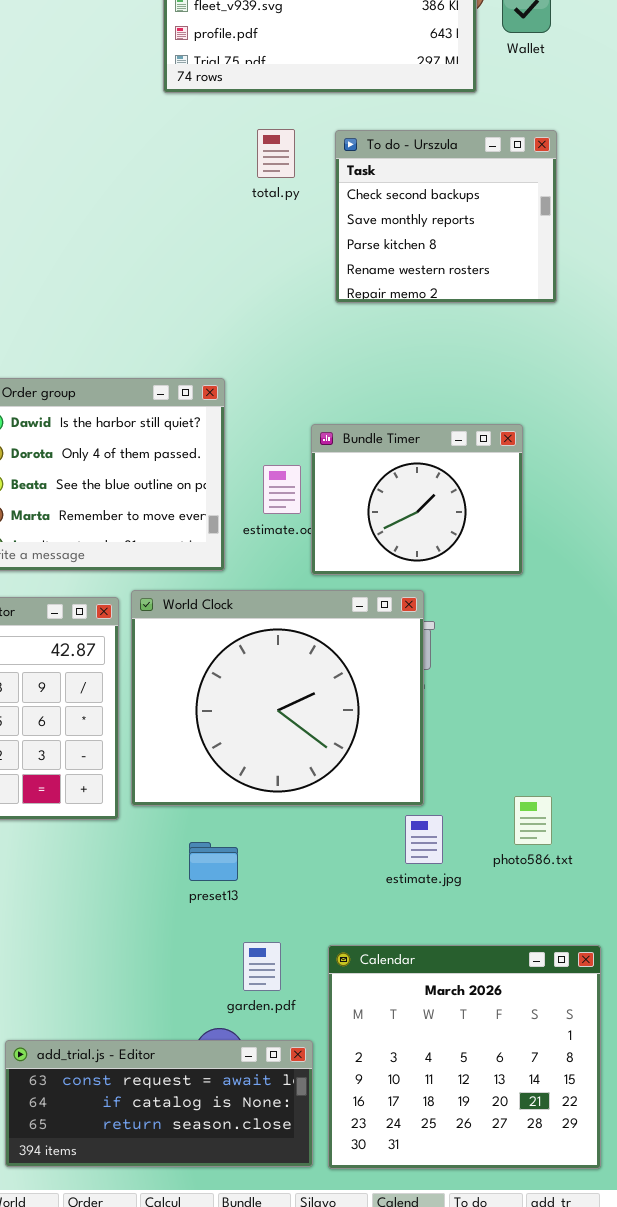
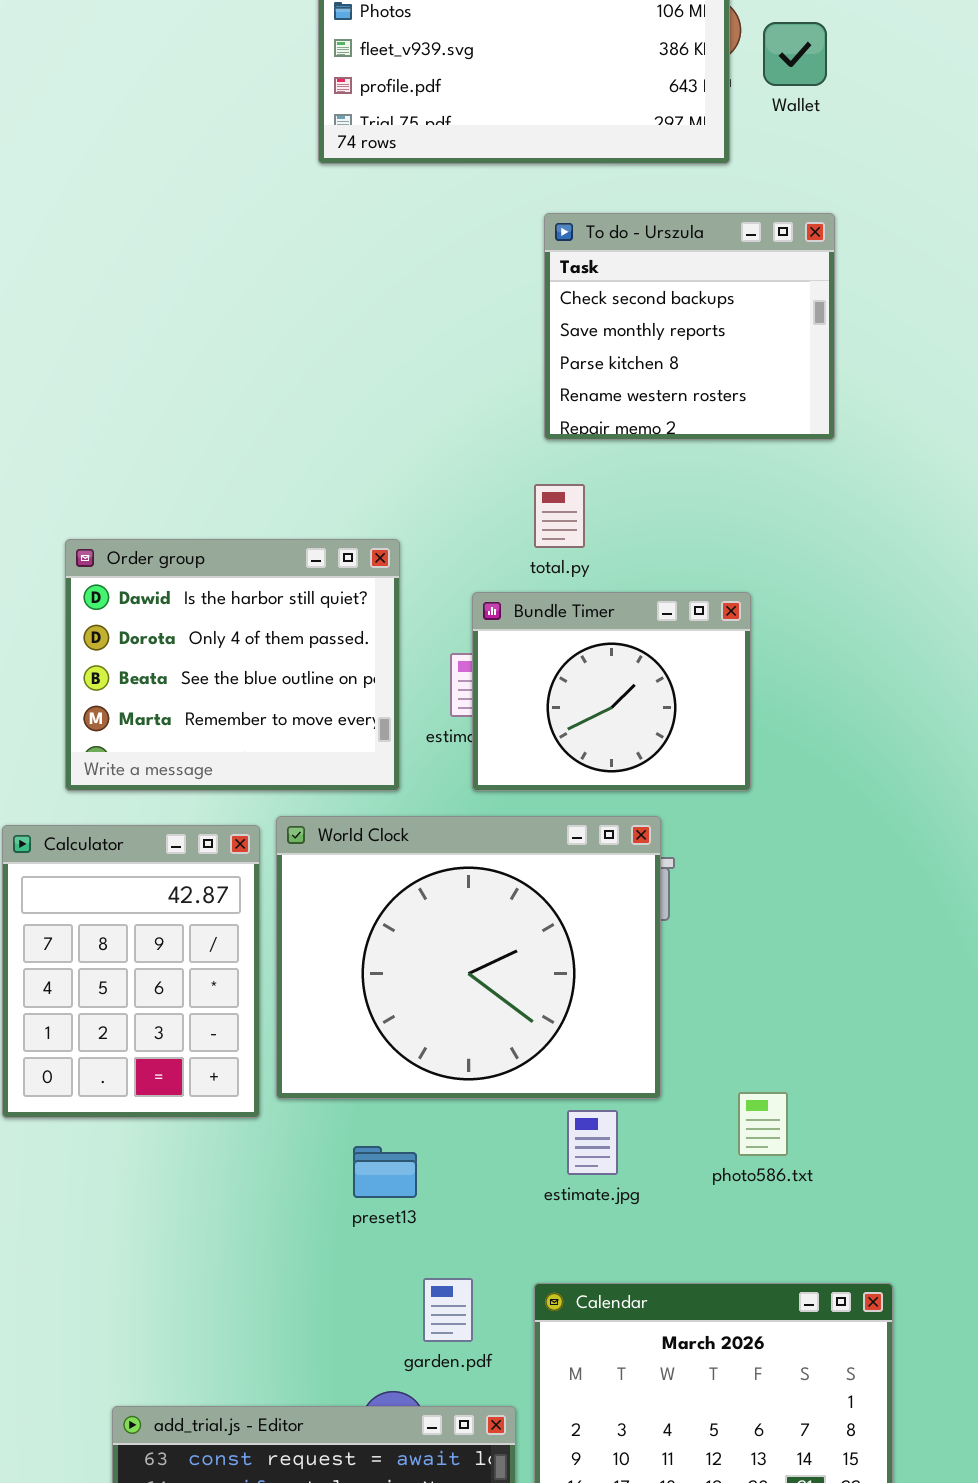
total.py: [257,129,295,178] -> [534,484,585,548], moved
Bundle Timer: [311,424,523,575] -> [472,592,751,791], moved
photo586.txt: [514,796,552,845] -> [738,1092,788,1156], moved
estimate.jpg: [405,815,443,864] -> [567,1110,618,1175], moved

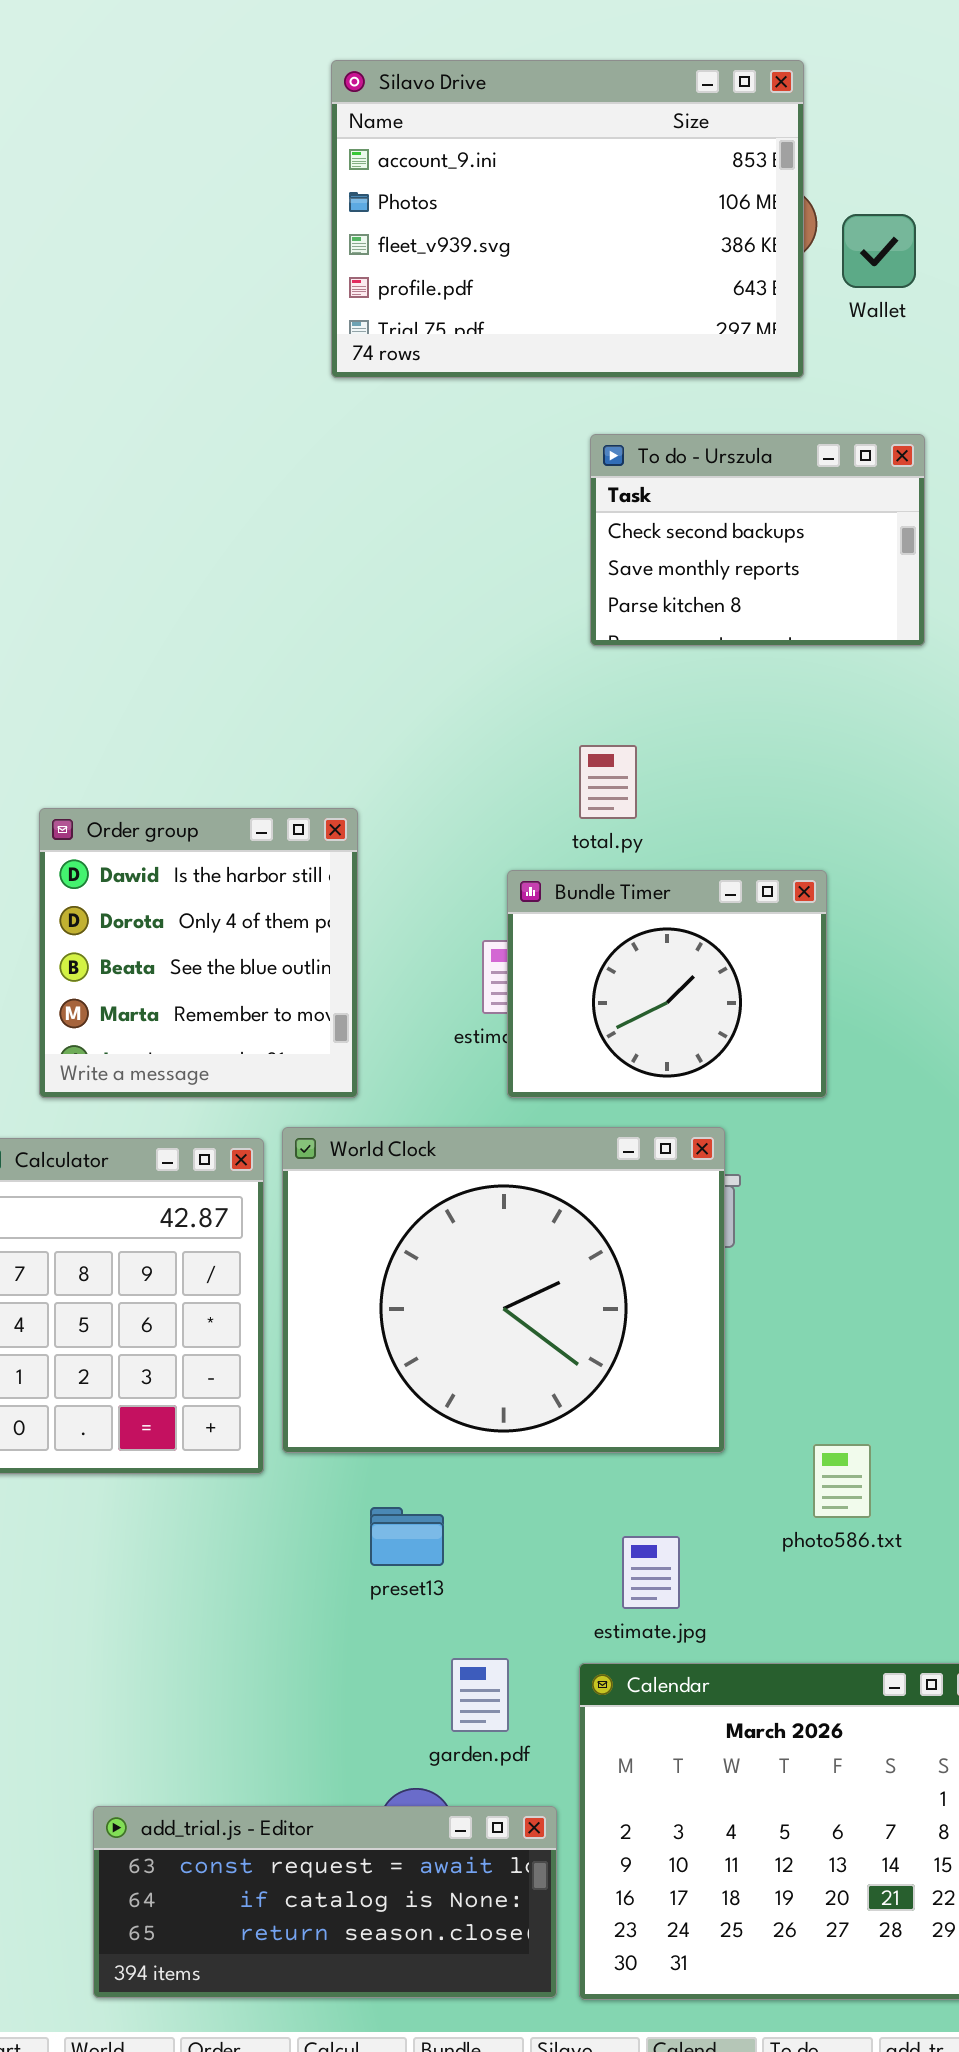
To do - Urszula: [544,213,835,440] -> [590,434,925,646], resized
Order group: [65,539,400,791] -> [39,808,358,1098], resized
estimate.jpg: [567,1110,618,1175] -> [622,1536,680,1609], moved

